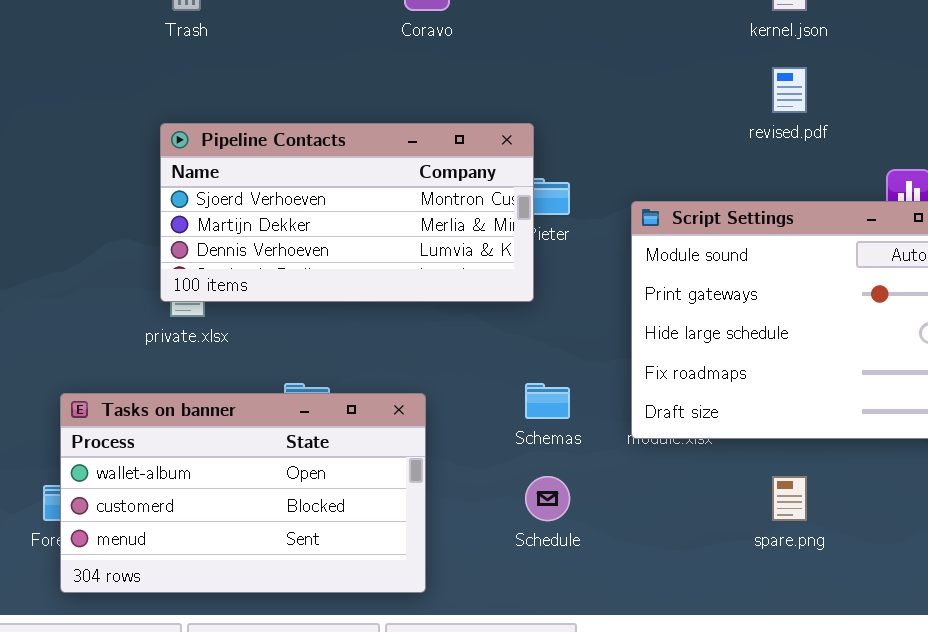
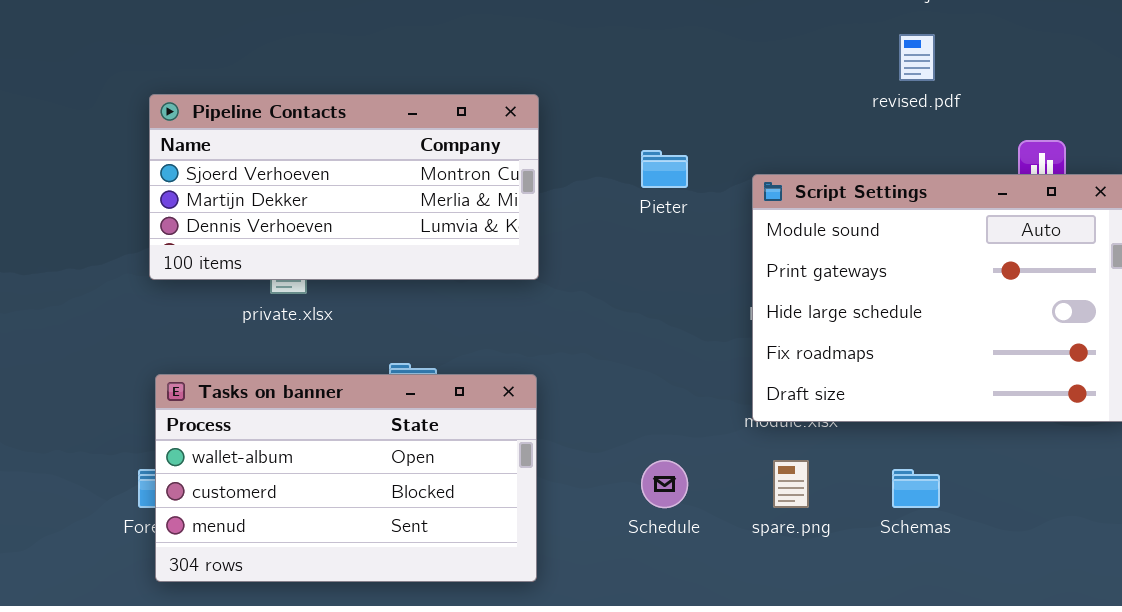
Pipeline Contacts: [160,123,534,302] -> [149,94,539,280], moved
Schemas: [525,383,570,419] -> [892,469,940,508], moved
spare.png: [772,476,807,521] -> [773,460,809,508], moved

